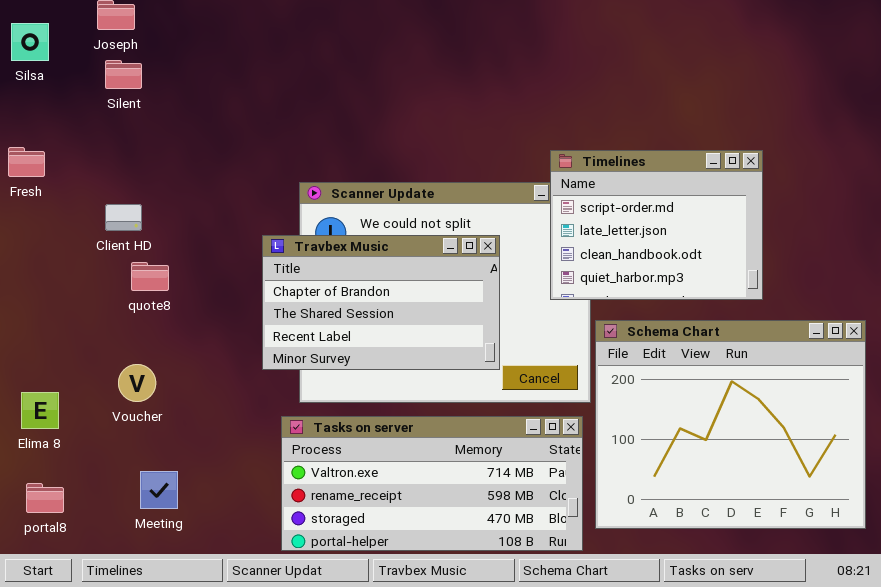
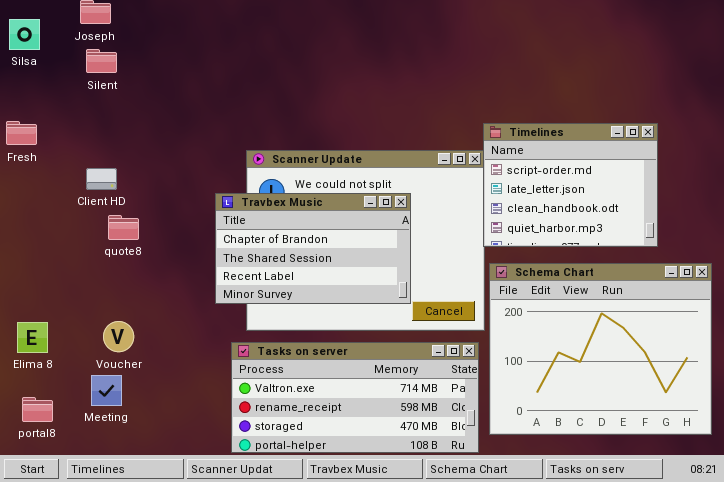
Timelines: [550,150,763,300] -> [483,123,658,247], moved
Voucher: [118,364,156,402] -> [103,321,134,352], moved
Meeting: [140,471,178,509] -> [91,375,122,406], moved

